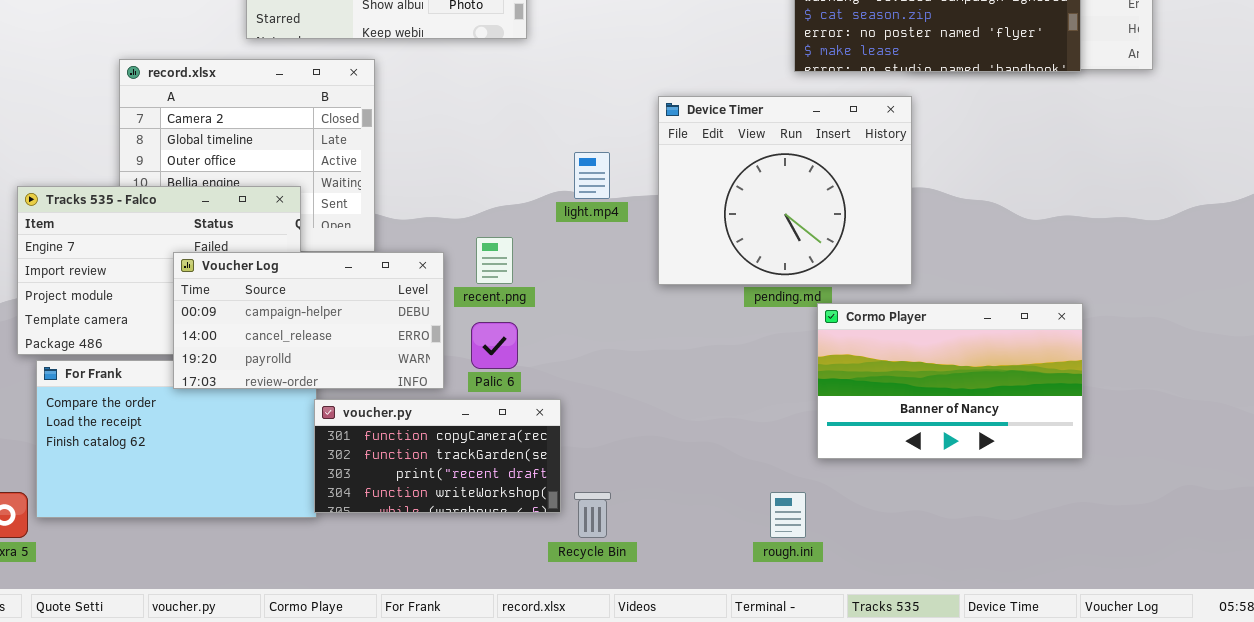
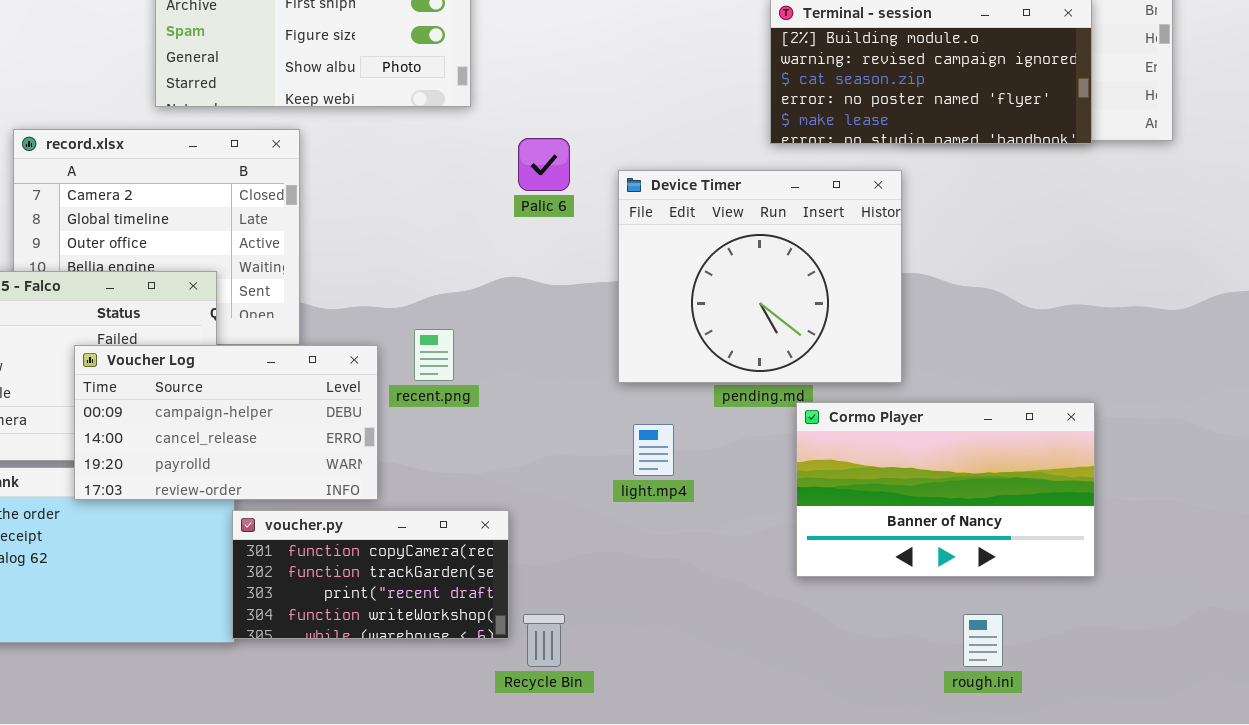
light.mp4: [574,152,610,199] -> [633,424,674,476], moved
Palic 6: [471,322,518,369] -> [518,138,570,191], moved
rough.ini: [770,492,806,538] -> [963,614,1003,667], moved

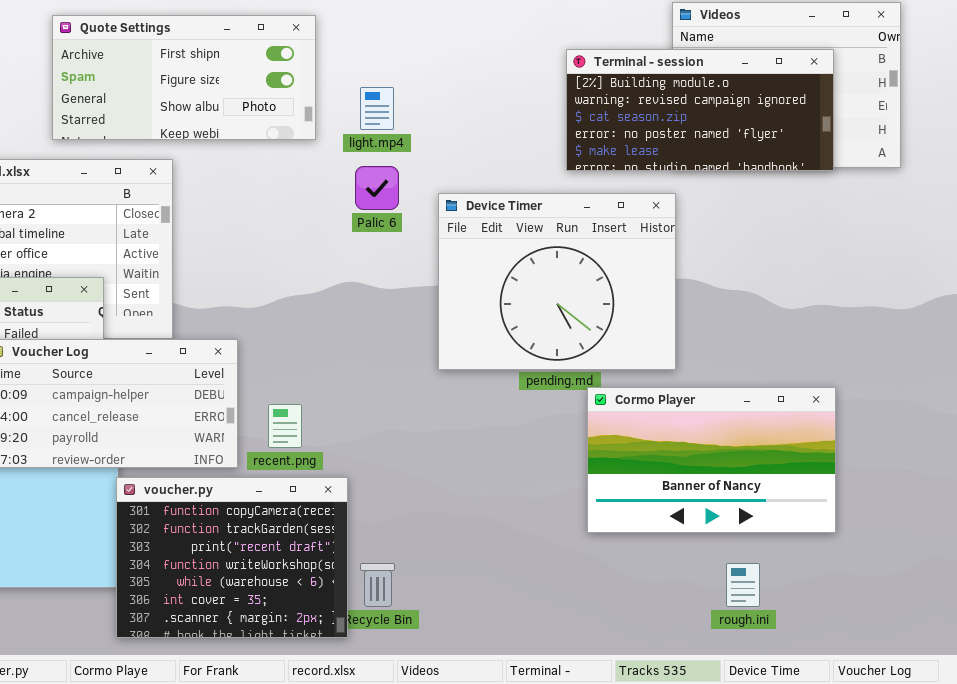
recent.png: [414,329,454,381] -> [268,404,302,448], moved
light.mp4: [633,424,674,476] -> [360,87,394,130], moved
voucher.py: [232,510,509,639] -> [116,477,348,638], resized

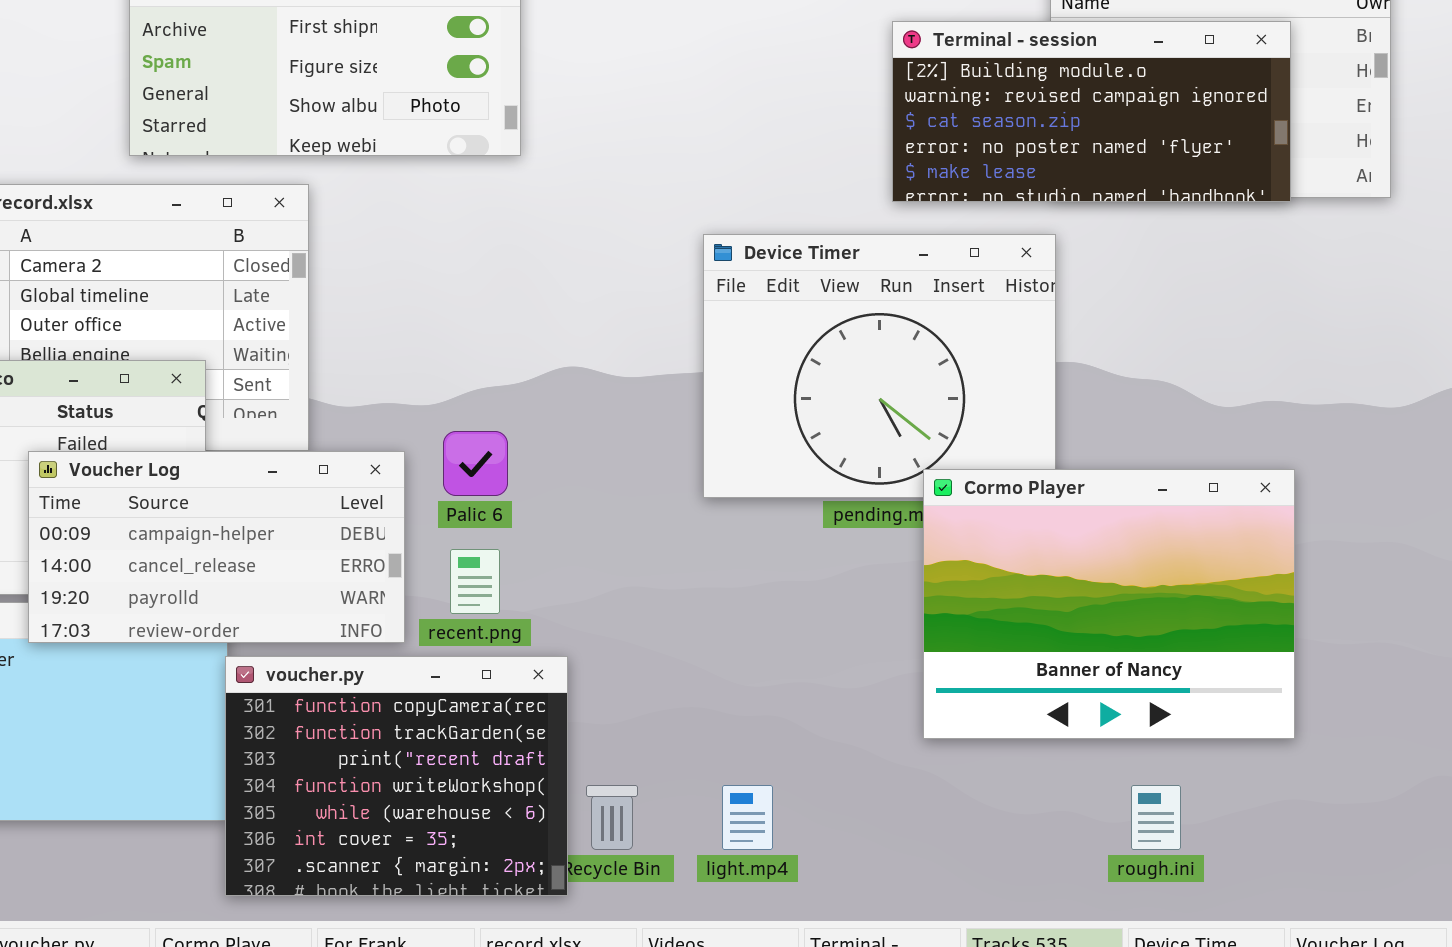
light.mp4: [360,87,394,130] -> [722,785,773,850], moved
Palic 6: [355,166,399,210] -> [443,431,508,496], moved
Cormo Player: [587,387,836,533] -> [923,469,1295,739], resized

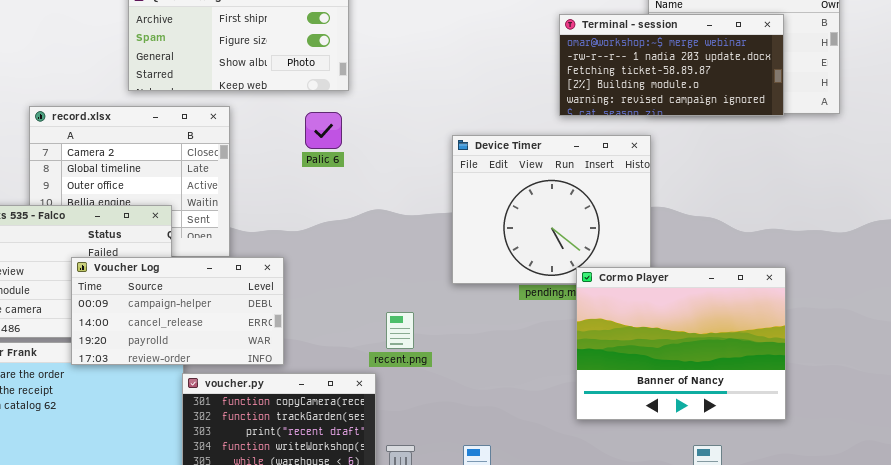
Terminal - session: [892,21,1291,202] -> [559,14,784,116], scrolled up 3 rows
Palic 6: [443,431,508,496] -> [305,112,342,149], moved
recent.png: [450,549,500,614] -> [386,312,414,349], moved

